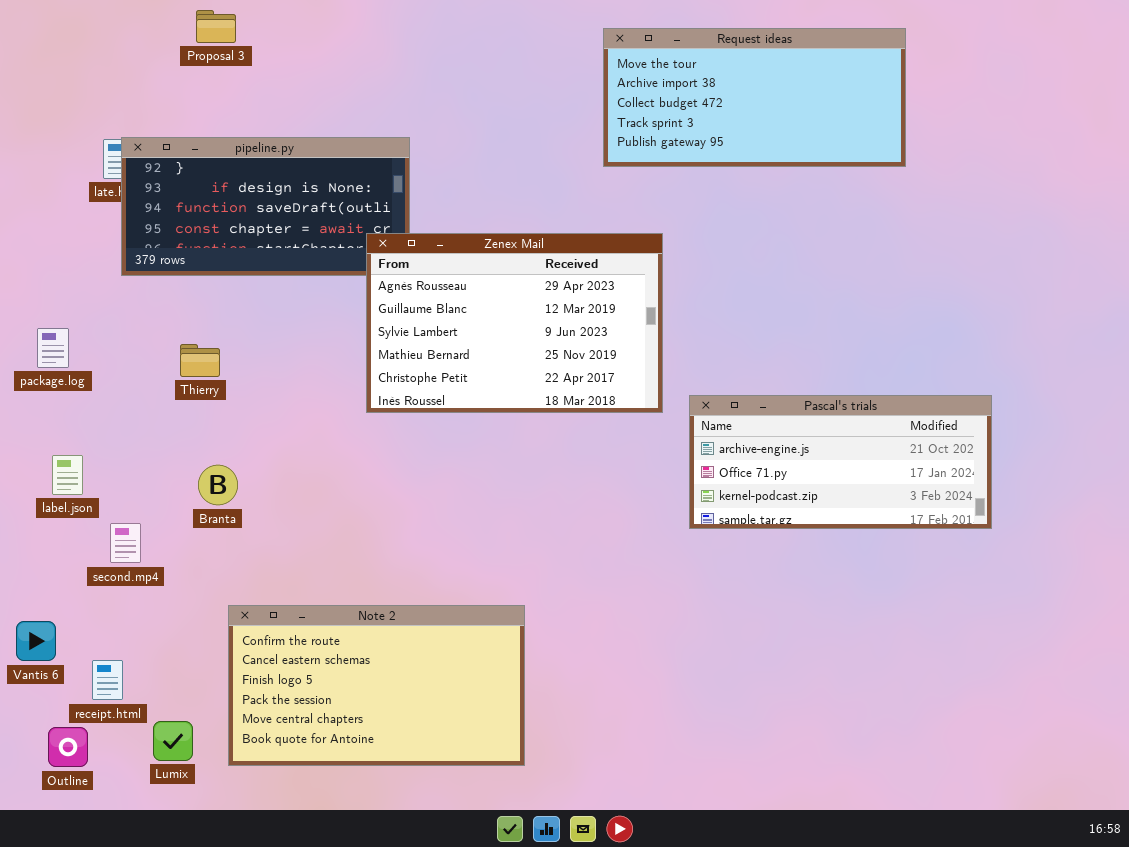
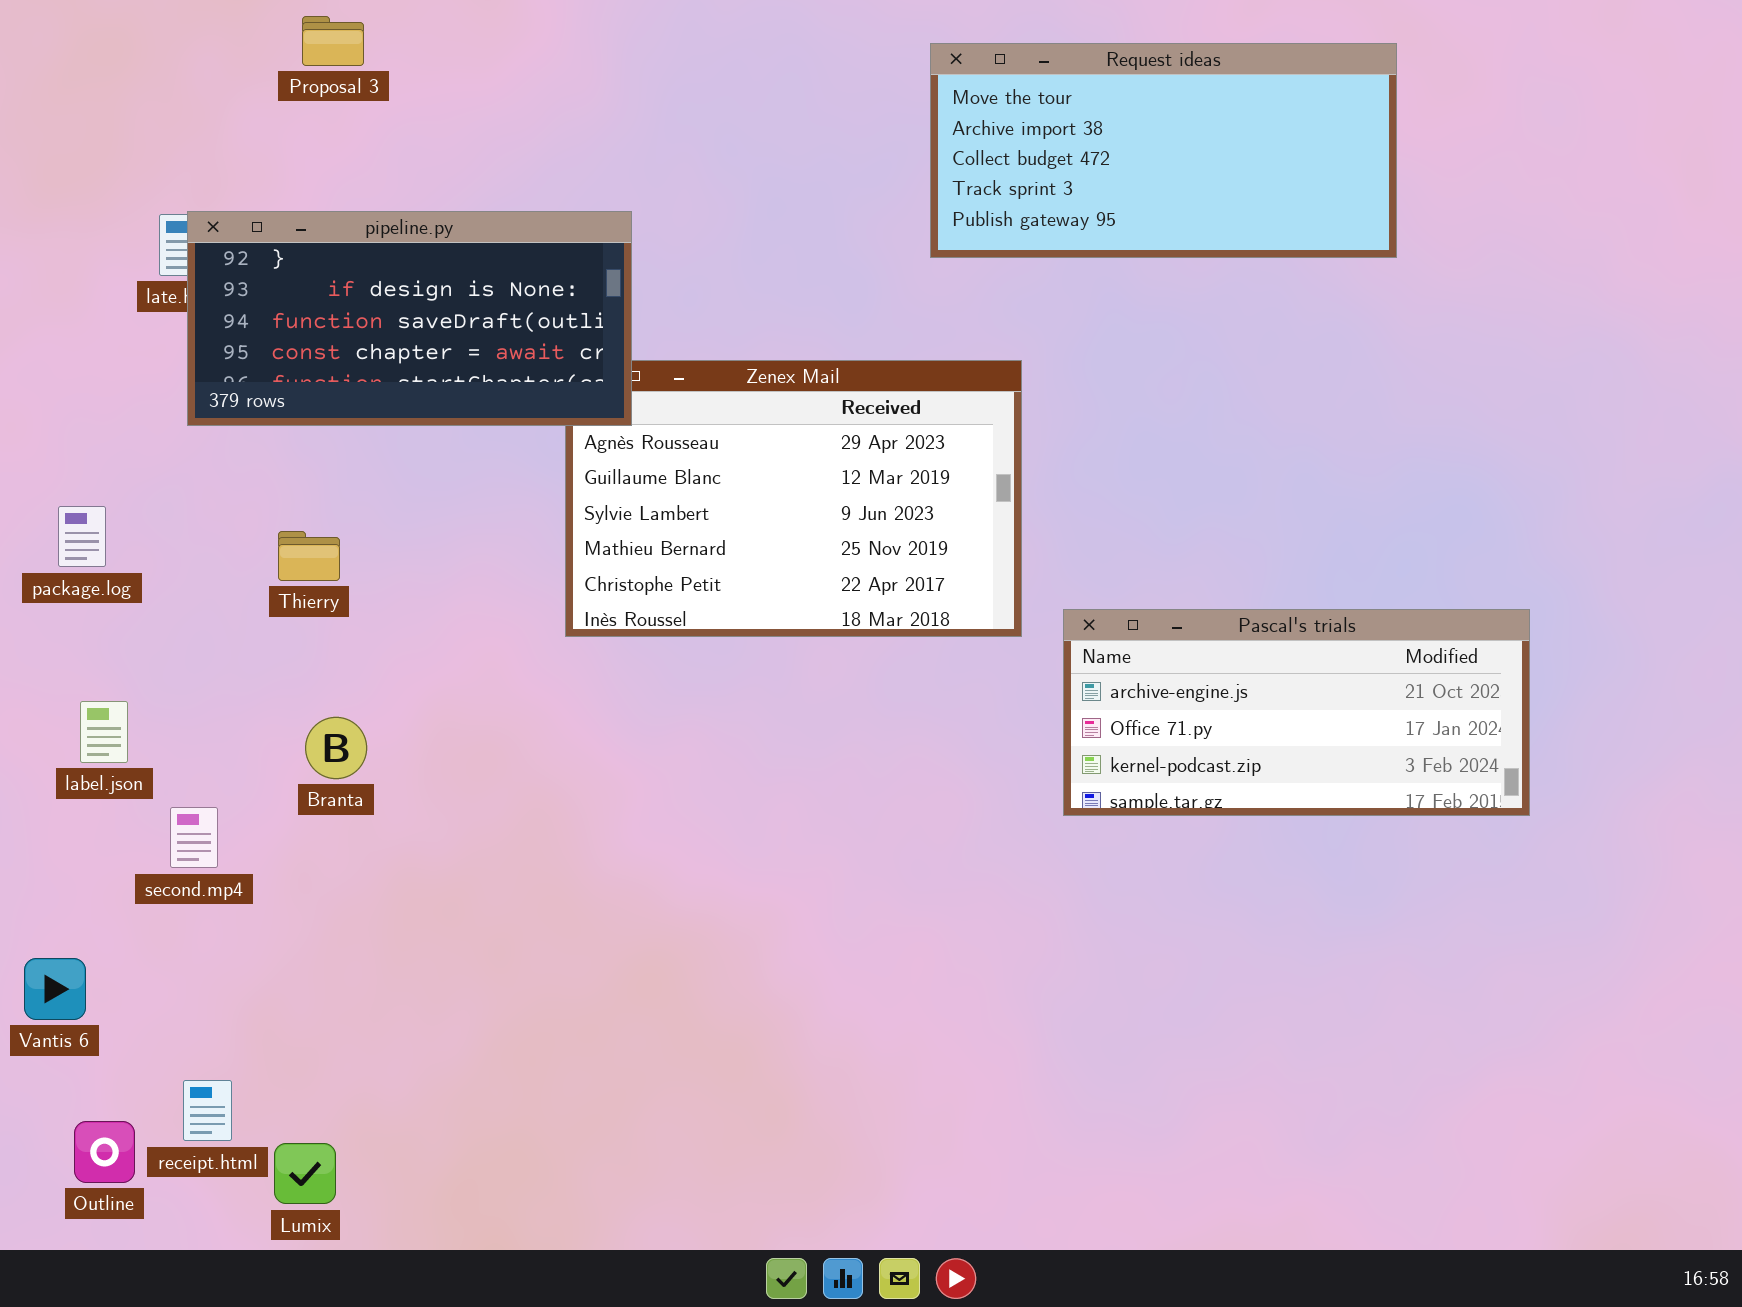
pipeline.py: [121,137,410,276] -> [187,211,632,426], raised
Note 2: [228,605,525,766] -> none, closed
receipt.html: [92,660,123,700] -> [183,1080,232,1141], moved
Lumix: [153,721,193,761] -> [274,1143,336,1204], moved

